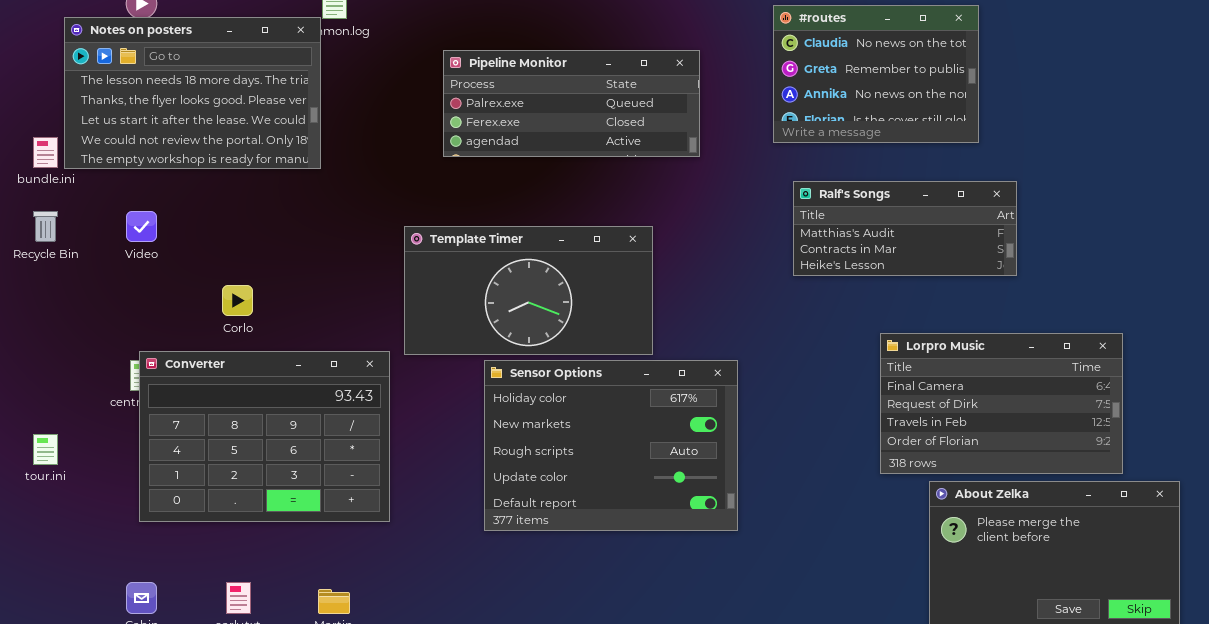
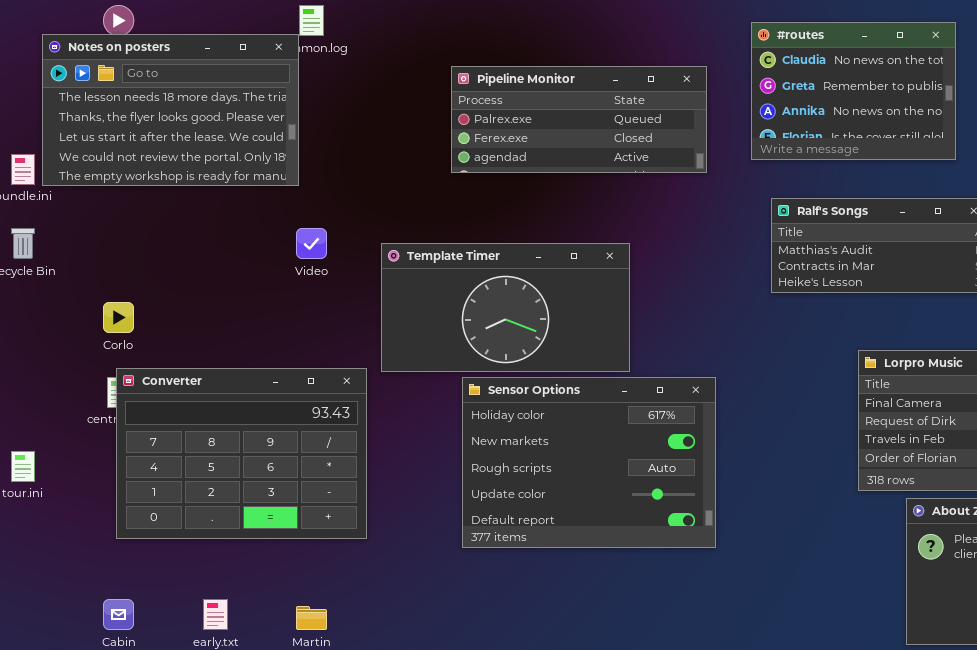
Pipeline Monitor: [443,50,700,157] -> [451,66,707,173], moved
Video: [126,211,157,242] -> [296,228,327,259], moved
Corlo: [222,285,253,316] -> [103,302,134,333], moved

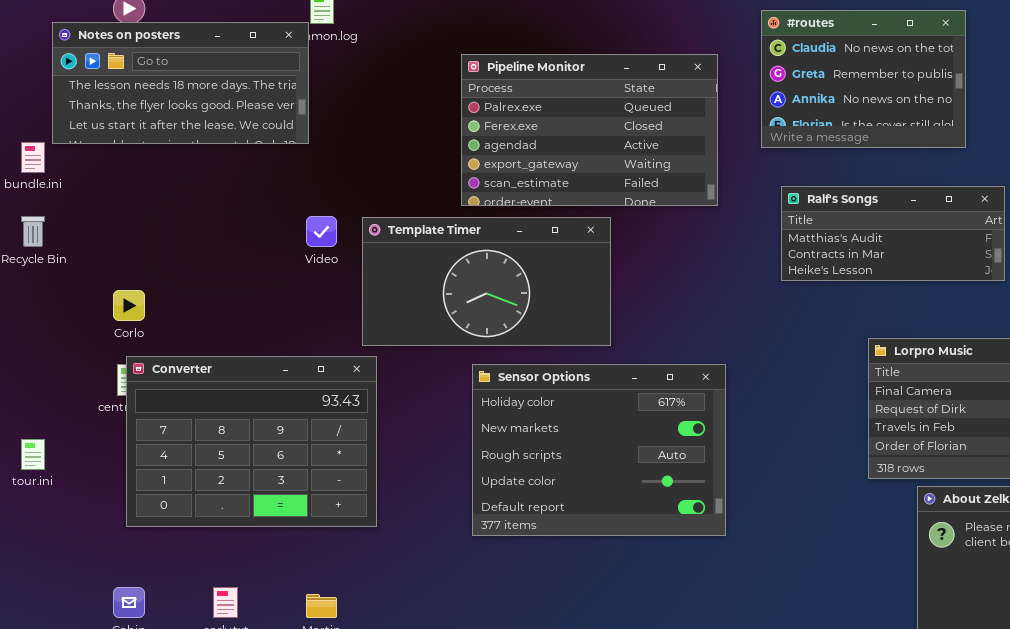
Notes on posters: [42,34,299,186] -> [52,22,309,144], resized
Pipeline Monitor: [451,66,707,173] -> [461,54,718,206], resized
Template Timer: [381,243,630,372] -> [362,217,611,346], moved

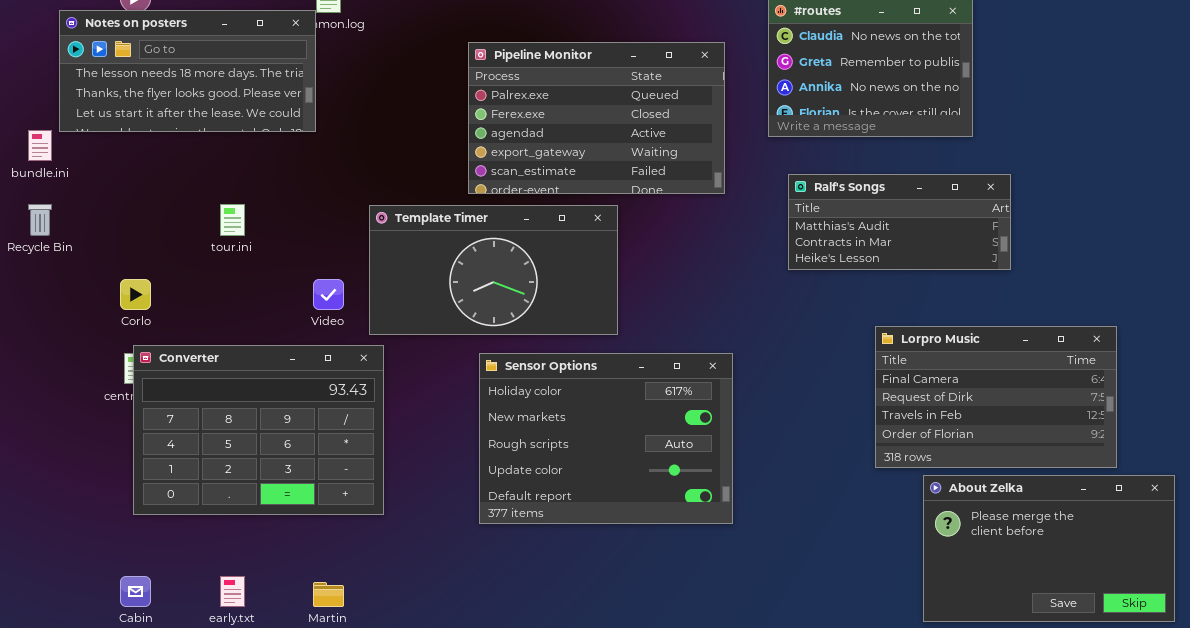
Video: [306,216,337,247] -> [313,279,344,310], moved
tour.ini: [21,439,45,470] -> [220,204,245,236], moved

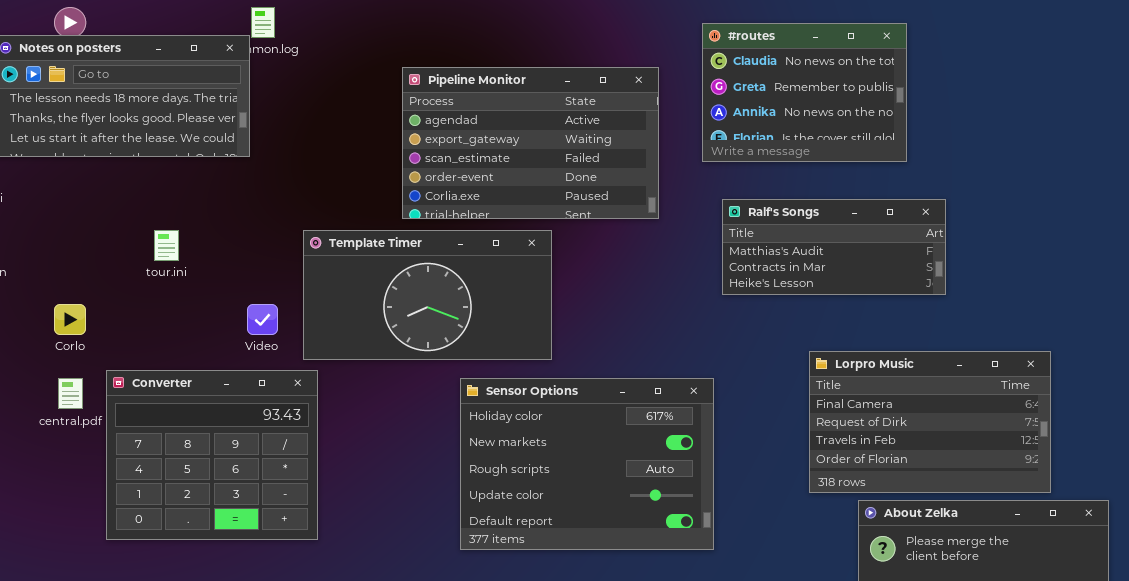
Pipeline Monitor: [468,42,725,194] -> [402,67,659,219], scrolled down 2 rows
Converter: [133,345,384,515] -> [106,370,318,540], resized
Sensor Options: [479,353,733,524] -> [460,378,714,550], moved

